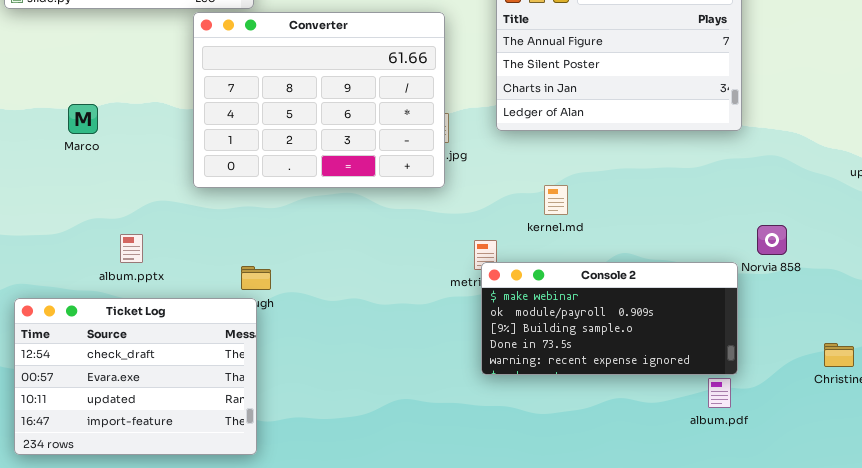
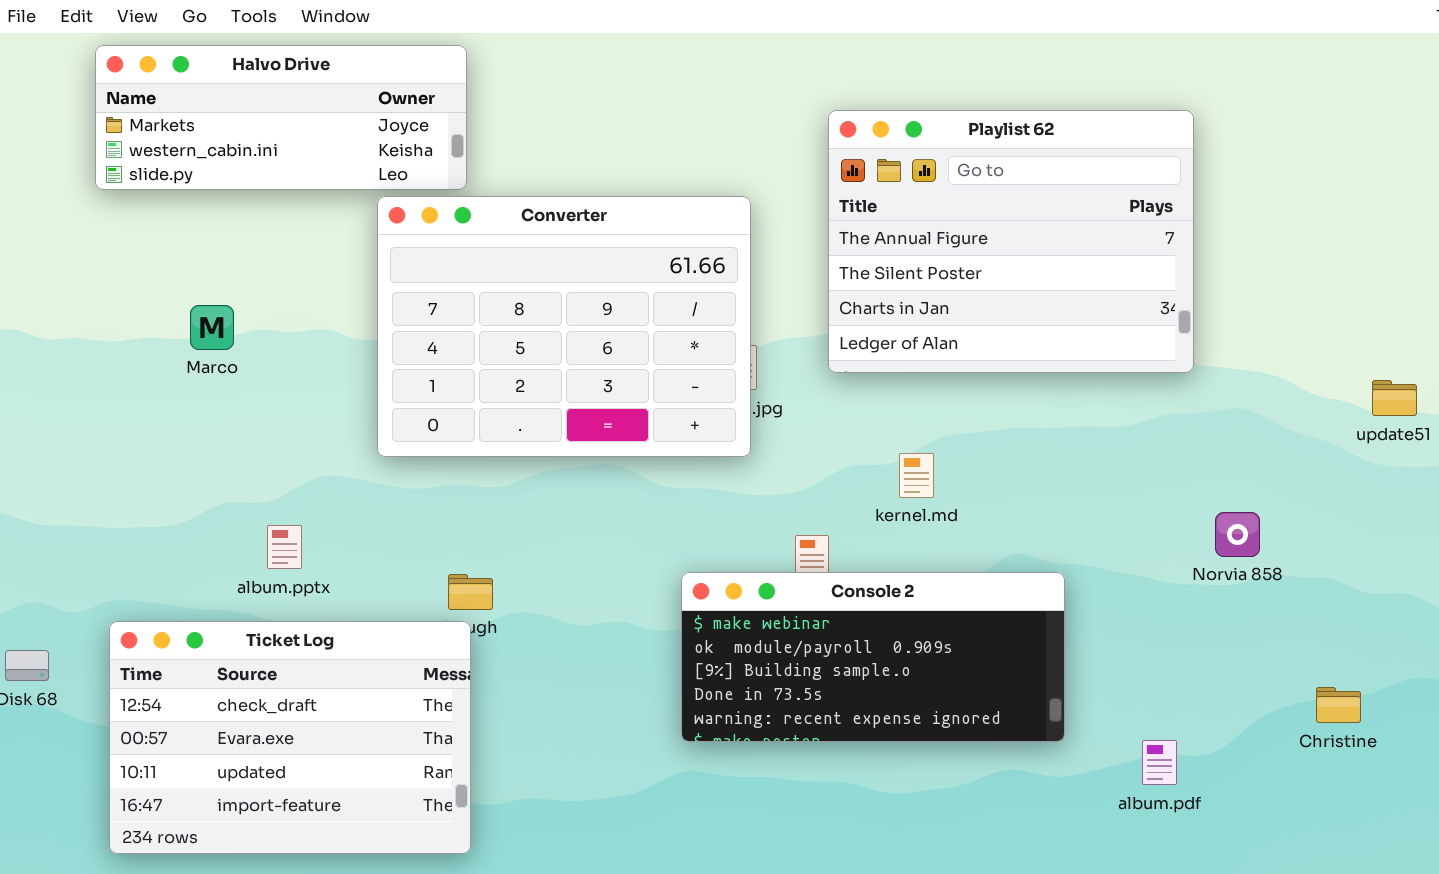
Marco: [68,104,98,134] -> [190,305,234,350], moved
Console 2: [481,262,738,375] -> [681,572,1065,742], moved

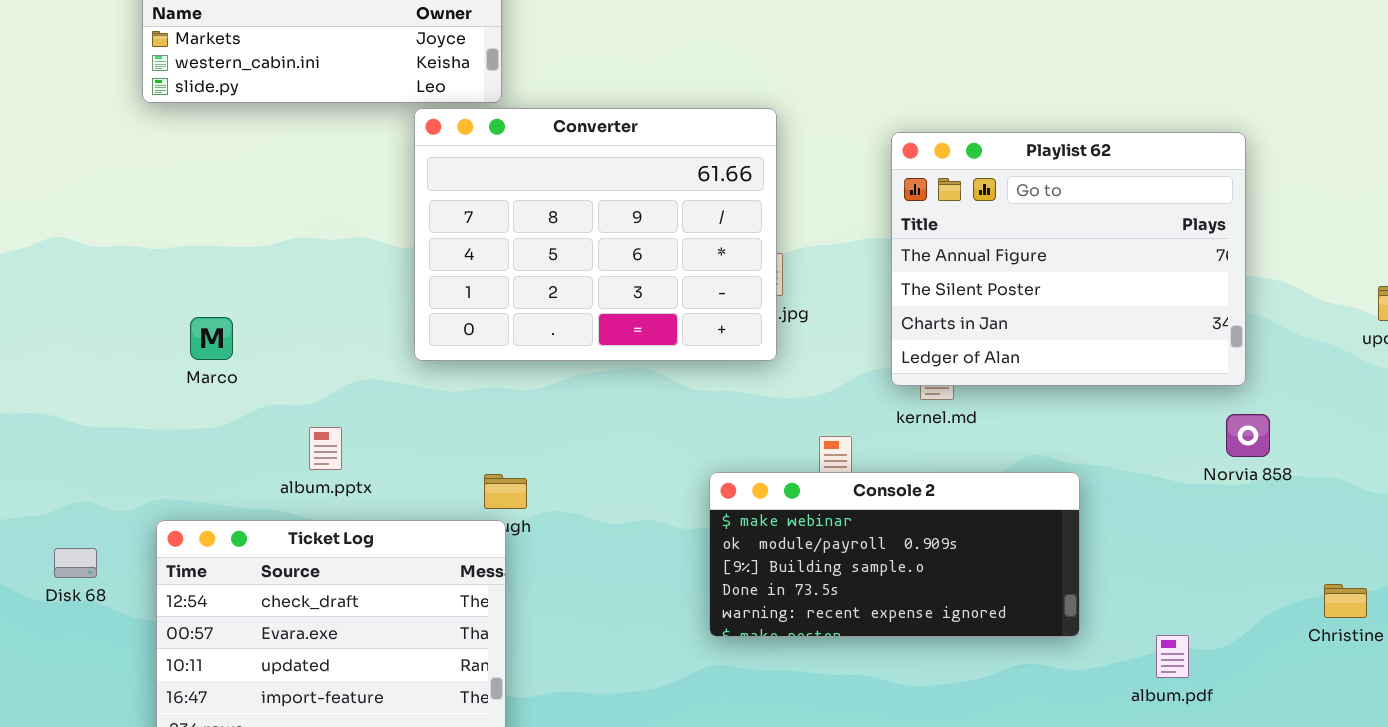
Playlist 62: [828,110,1194,373] -> [891,132,1246,386], moved
Marco: [190,305,234,350] -> [190,317,233,360], moved

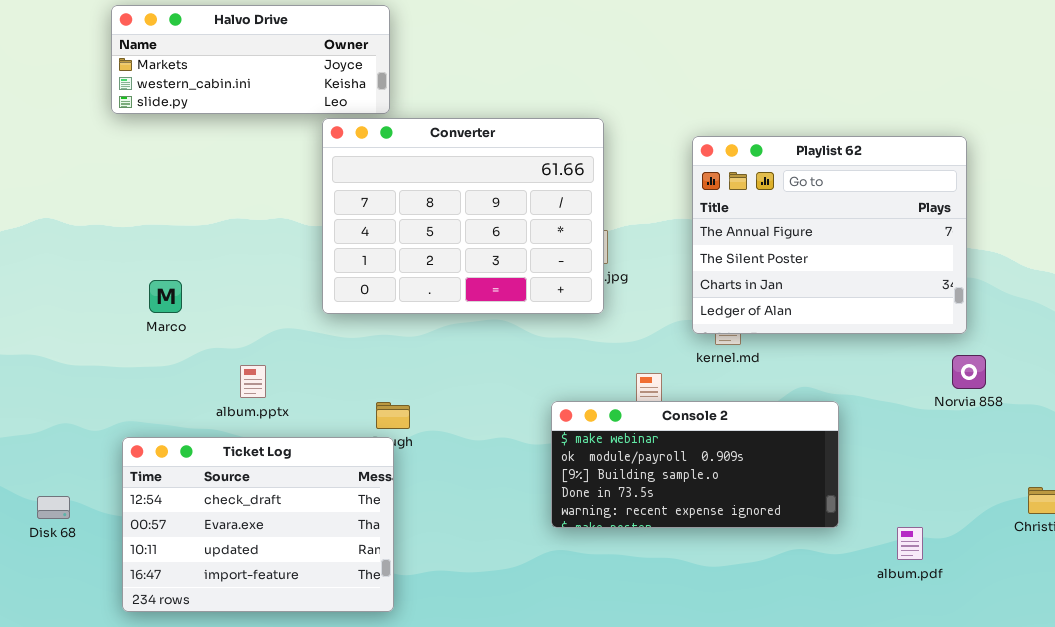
Disk 68: [54,548,97,578] -> [37,496,70,519], moved

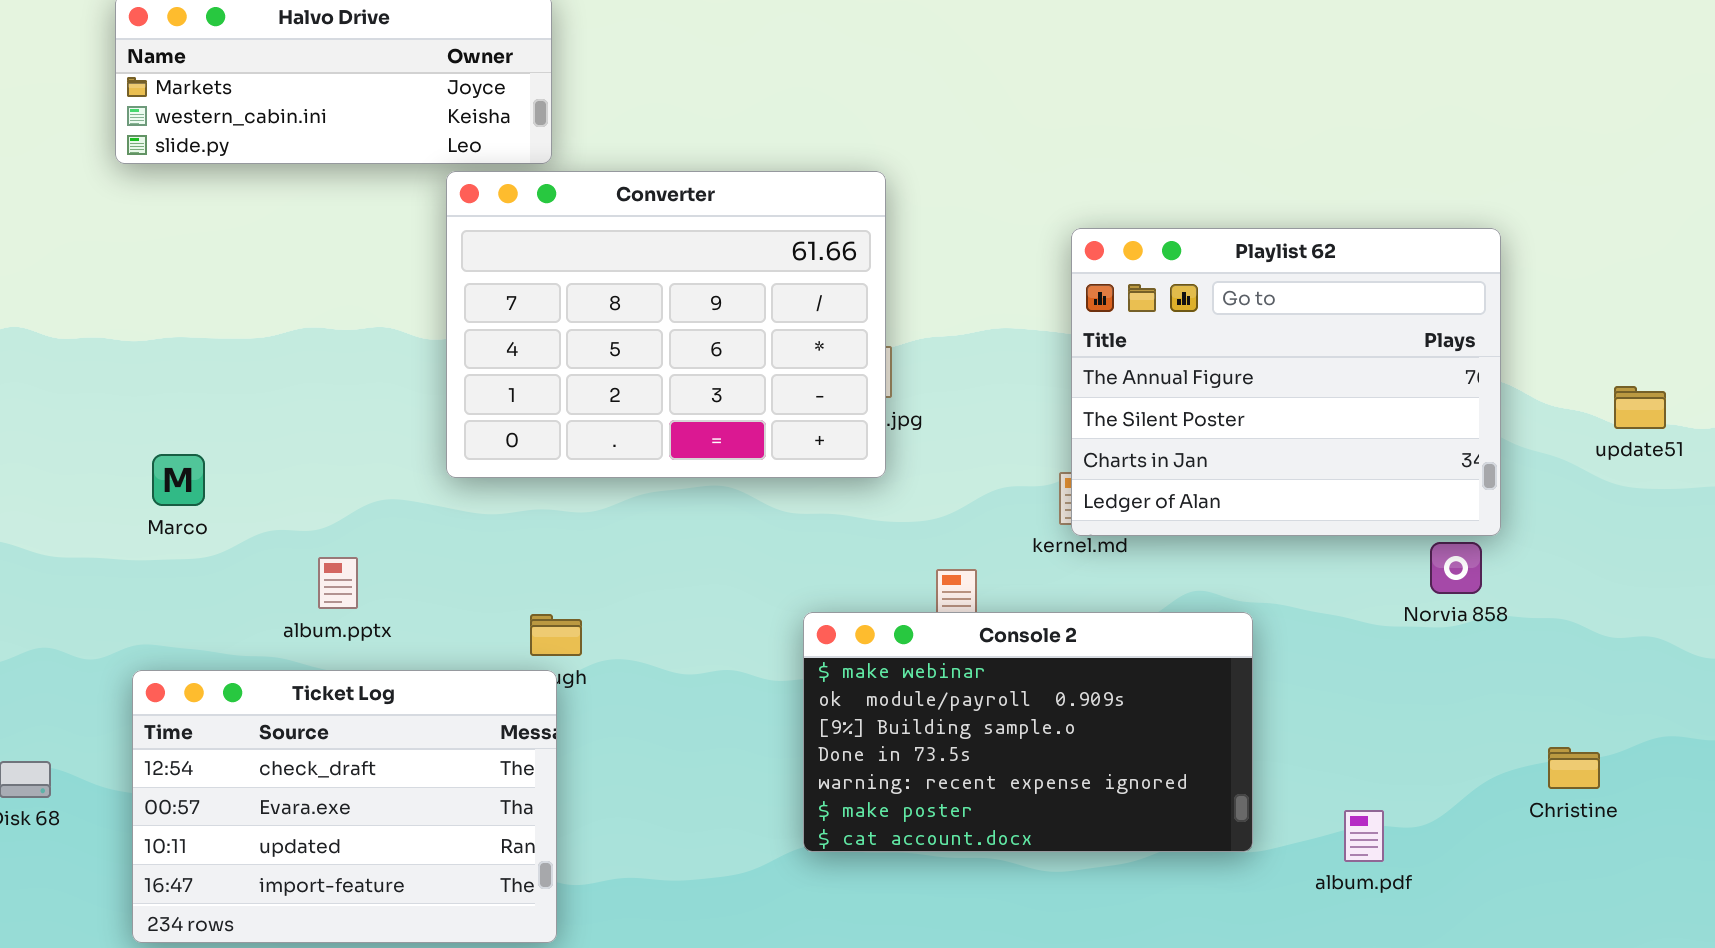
Playlist 62: [692,136,967,334] -> [1071,228,1501,536], moved
Marco: [149,280,182,313] -> [152,454,205,506], moved
Console 2: [551,401,839,528] -> [803,612,1253,852], resized

